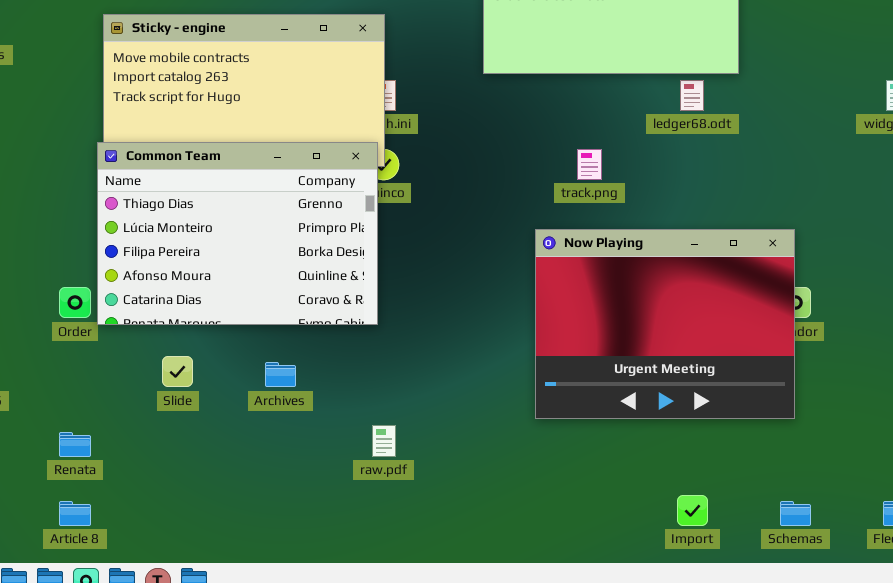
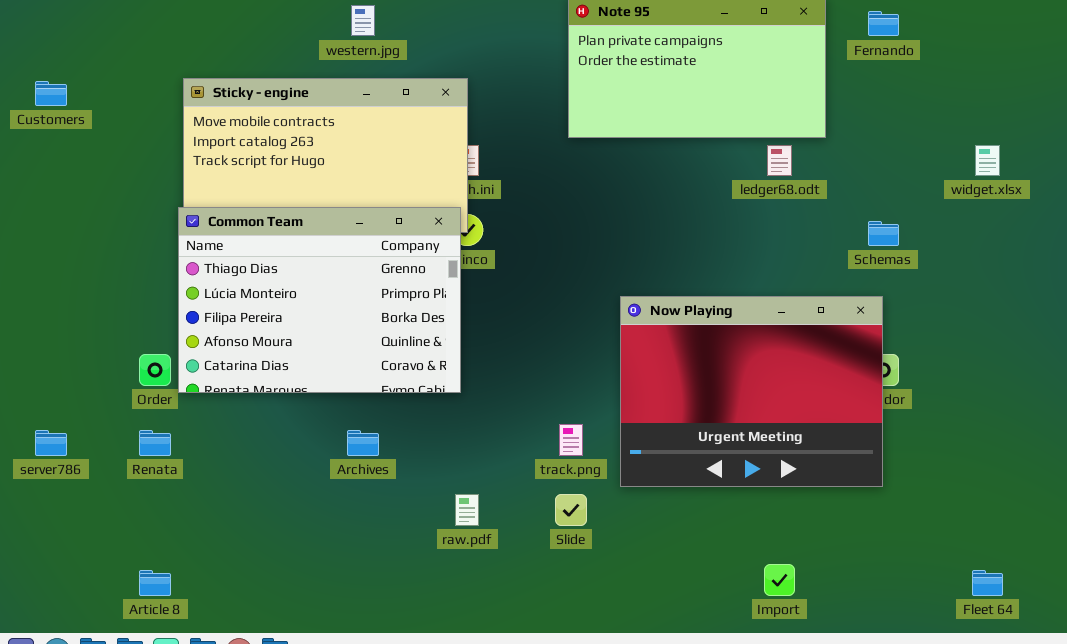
track.png: [577,149,602,180] -> [559,424,583,456], moved
Slide: [162,356,193,387] -> [555,494,587,526], moved
Renata: [59,432,91,457] -> [139,430,171,456], moved
Schemas: [780,501,811,526] -> [868,221,899,246], moved

